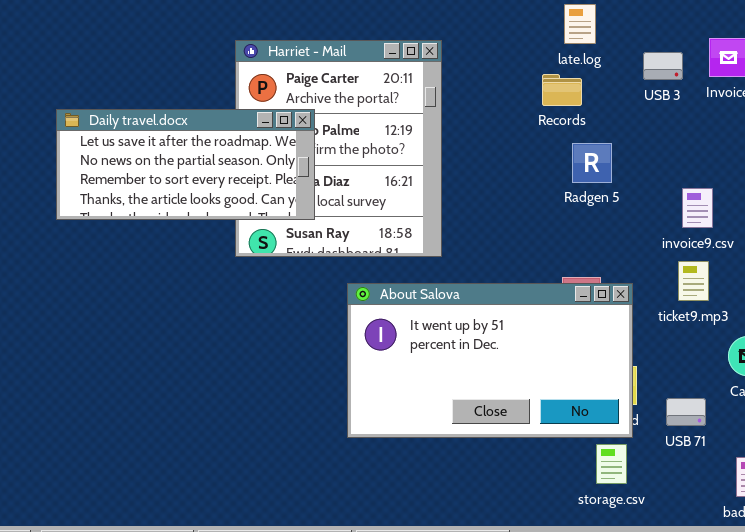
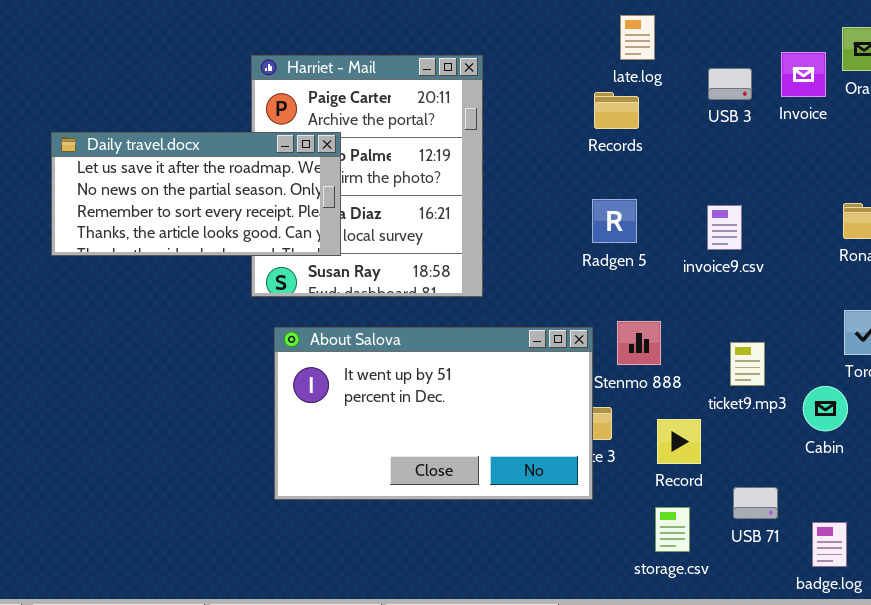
Radgen 5: [572,143,612,183] -> [592,199,637,243], moved
invoice9.csv: [682,188,713,228] -> [707,205,742,250], moved
ticket9.mp3: [678,261,709,301] -> [730,342,765,386], moved
About Salova: [347,283,633,438] -> [274,327,593,500], moved
USB 71: [666,398,706,426] -> [733,487,778,519], moved

